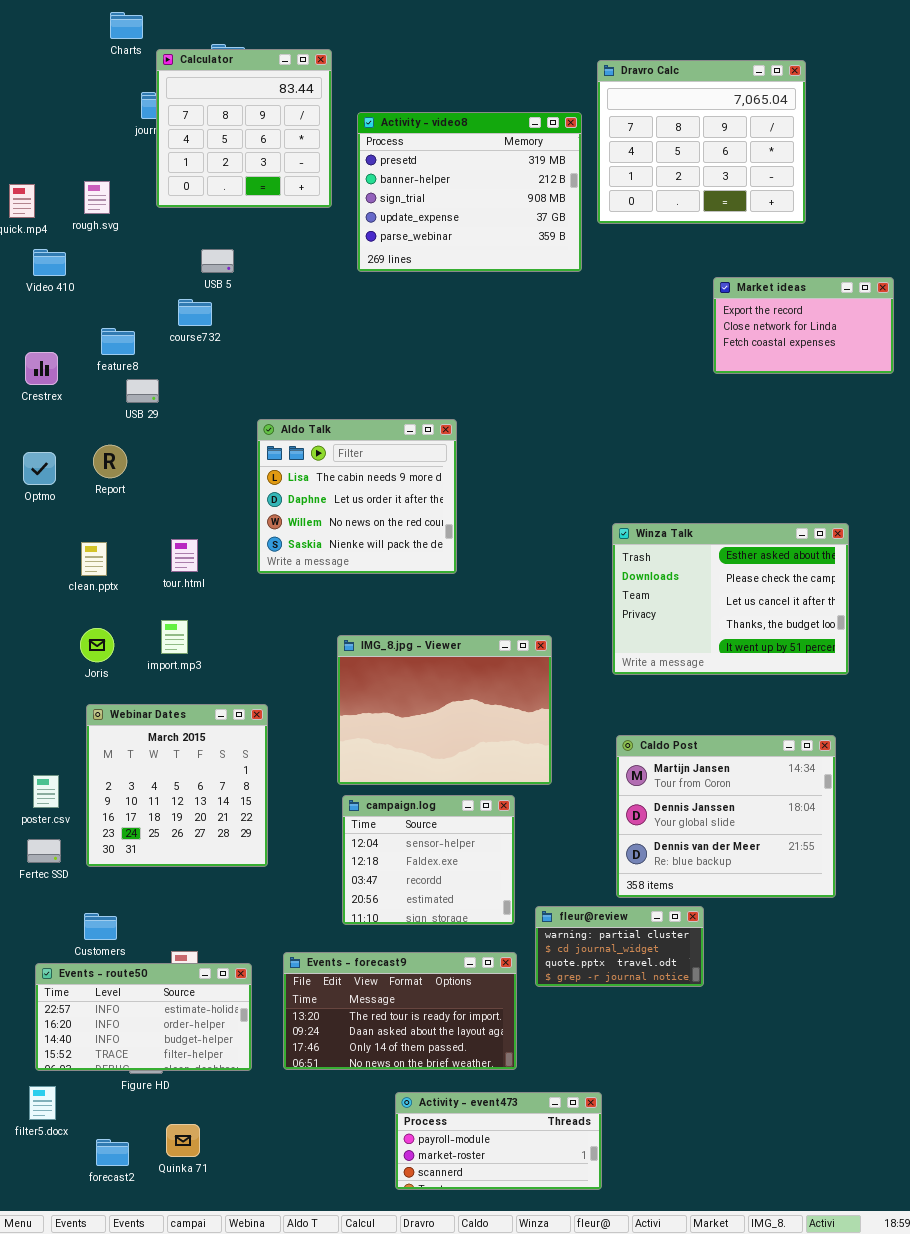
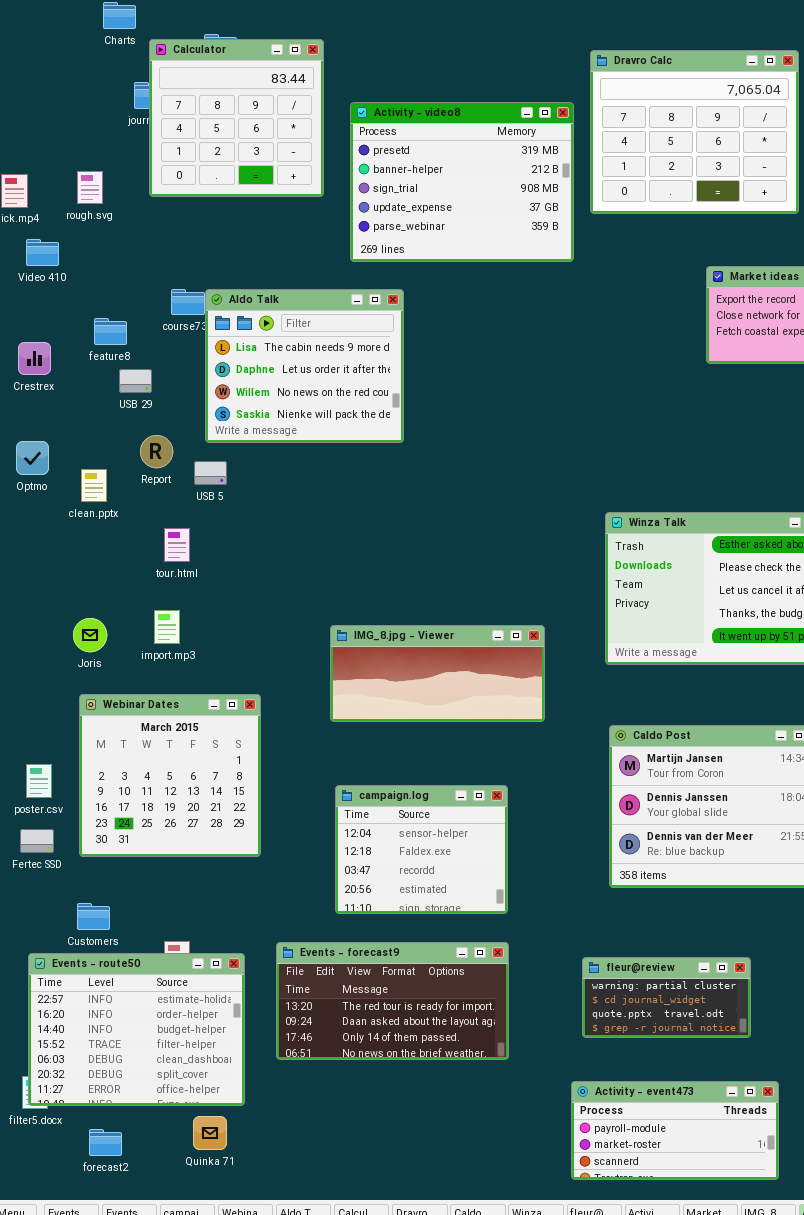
USB 5: [201,249,234,273] -> [194,461,227,485], moved
Aldo Talk: [257,419,457,574] -> [205,289,404,443], moved
Report: [93,445,127,478] -> [140,435,173,468], moved
clean.pptx: [81,542,107,576] -> [81,469,107,502], moved
IMG_8.jpg - Viewer: [337,635,552,785] -> [330,625,545,722], resized
fleur@review: [535,906,704,987] -> [582,957,751,1038], moved
Events - route50: [35,963,252,1071] -> [28,953,245,1106], resized
Activity - event473: [395,1092,602,1190] -> [571,1081,779,1180], moved
Quinka 71: [166,1124,200,1157] -> [193,1116,227,1150], moved

